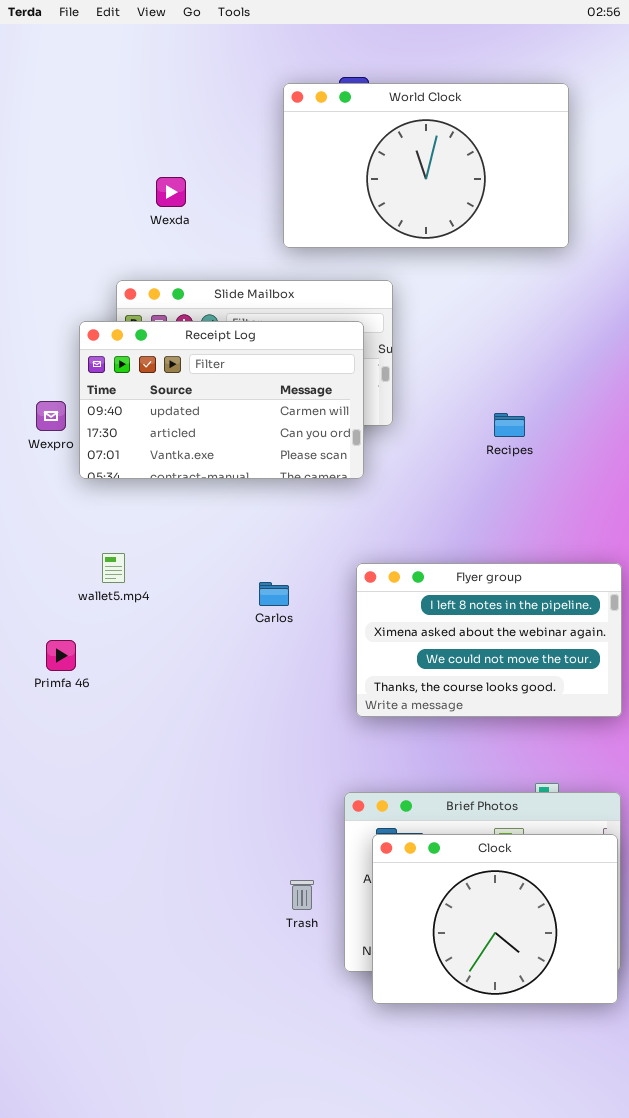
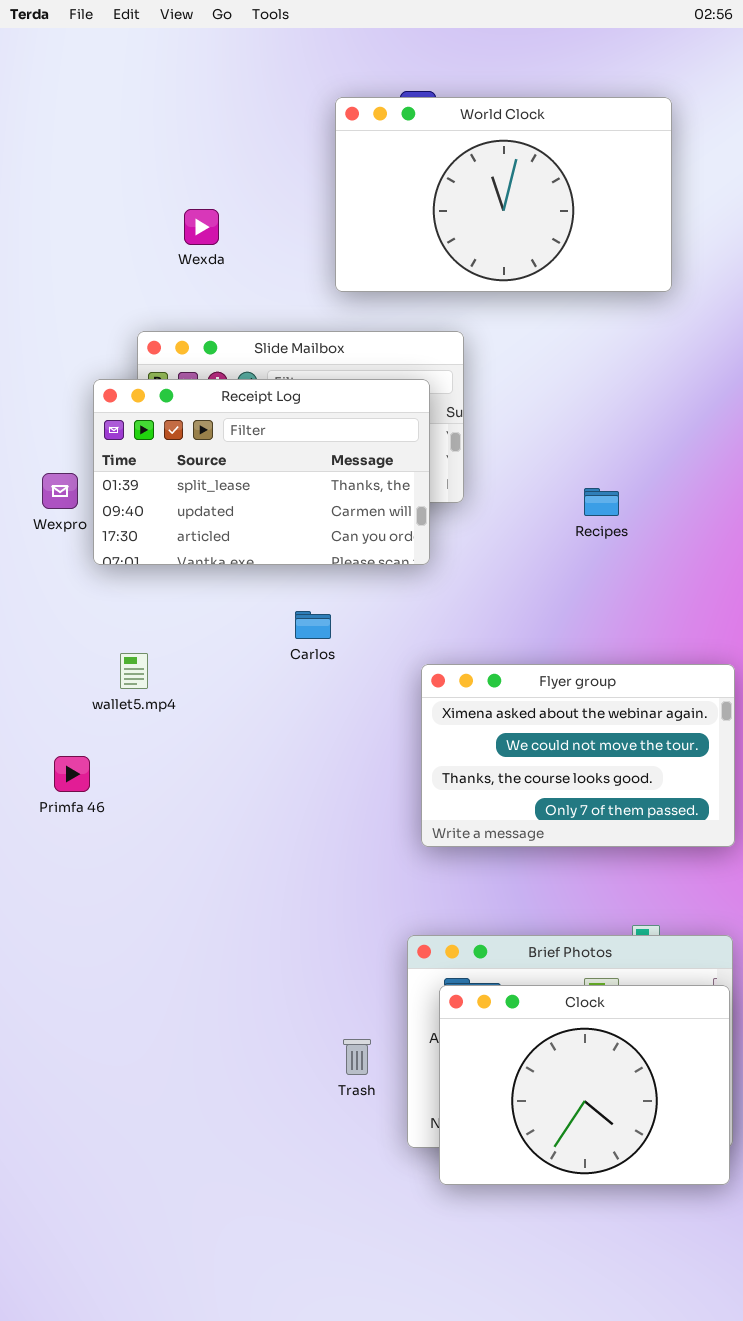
Receipt Log: [79,321,364,479] -> [93,379,430,565], scrolled up 1 row
Flyer group: [356,563,622,717] -> [421,664,735,847], scrolled down 1 row
Carlos: [259,582,289,606] -> [295,611,331,639], moved

